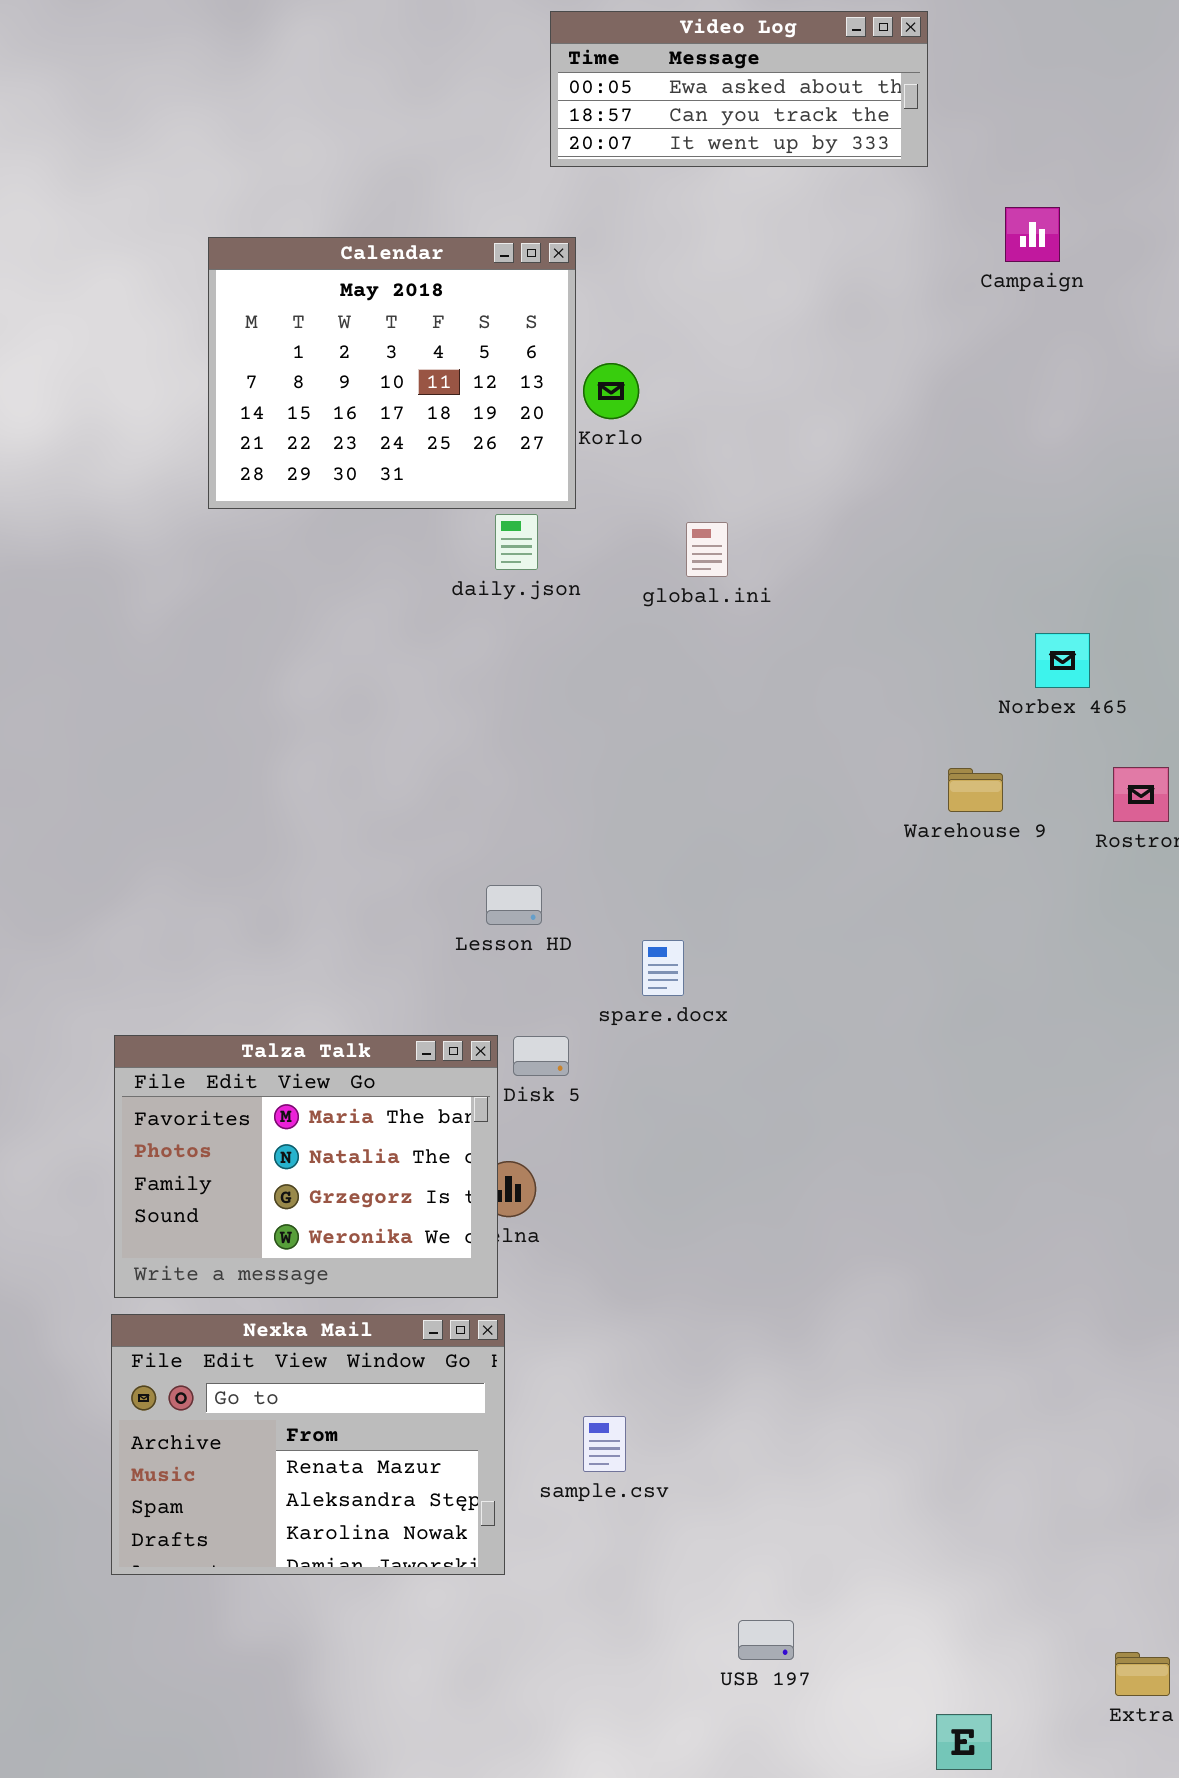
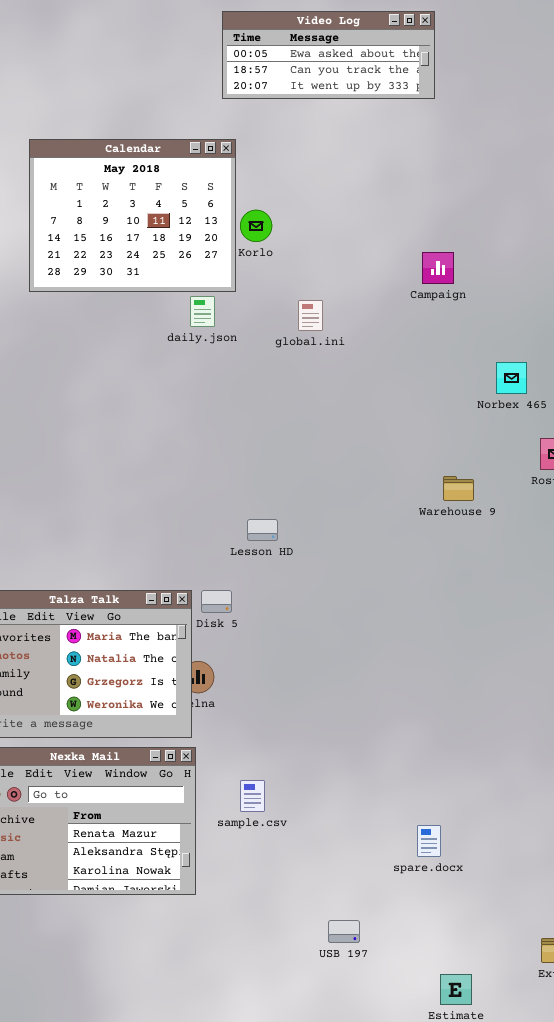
Campaign: [1005,207,1060,262] -> [422,252,454,284], moved
Warehouse 9: [948,768,1003,812] -> [443,476,474,501], moved
Lesson HD: [486,885,542,925] -> [247,519,278,541], moved
spare.docx: [642,940,684,996] -> [417,825,441,857], moved
sample.csv: [583,1416,626,1472] -> [240,780,265,812], moved

